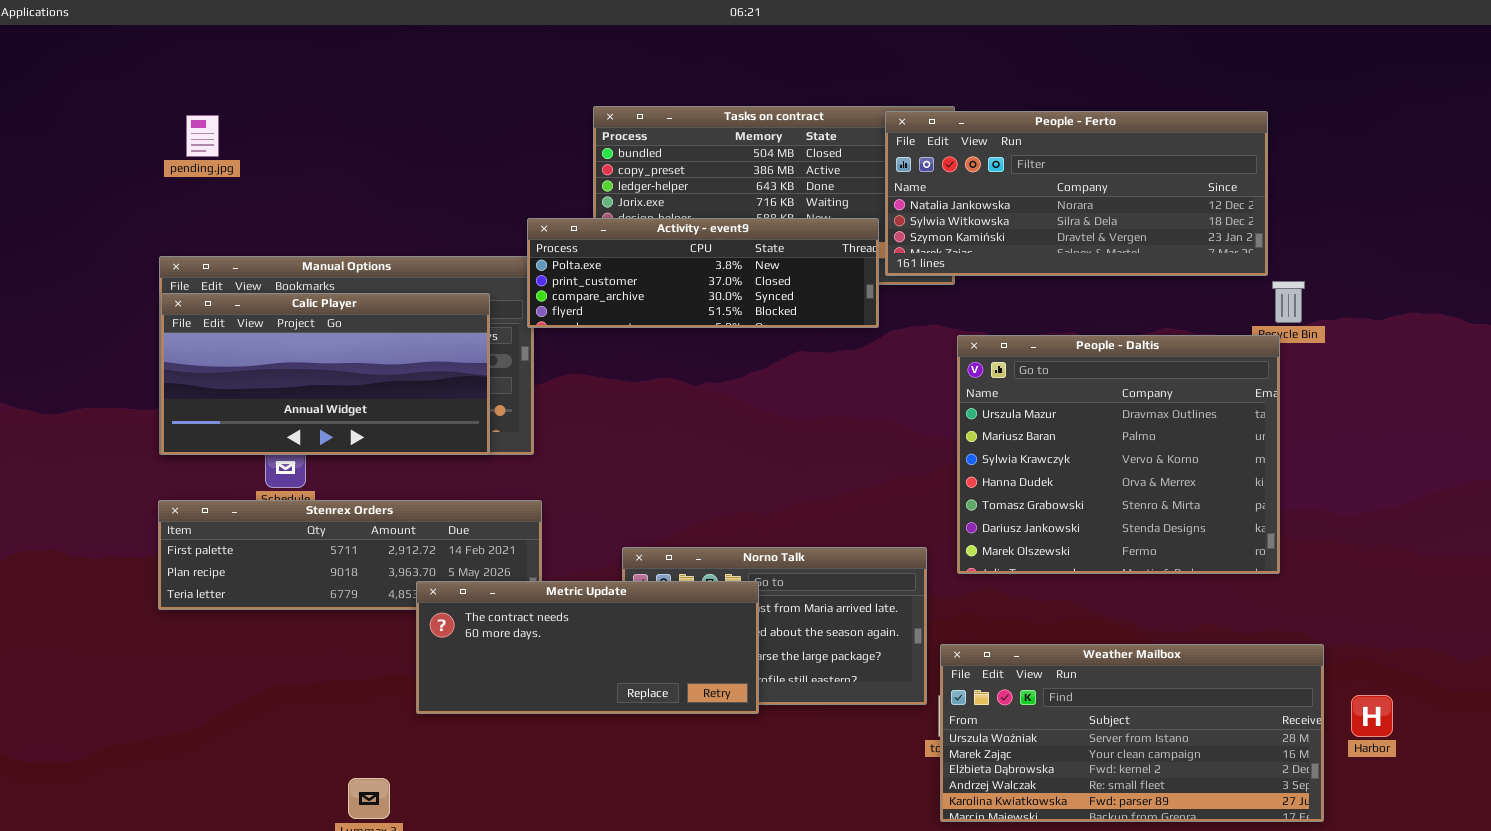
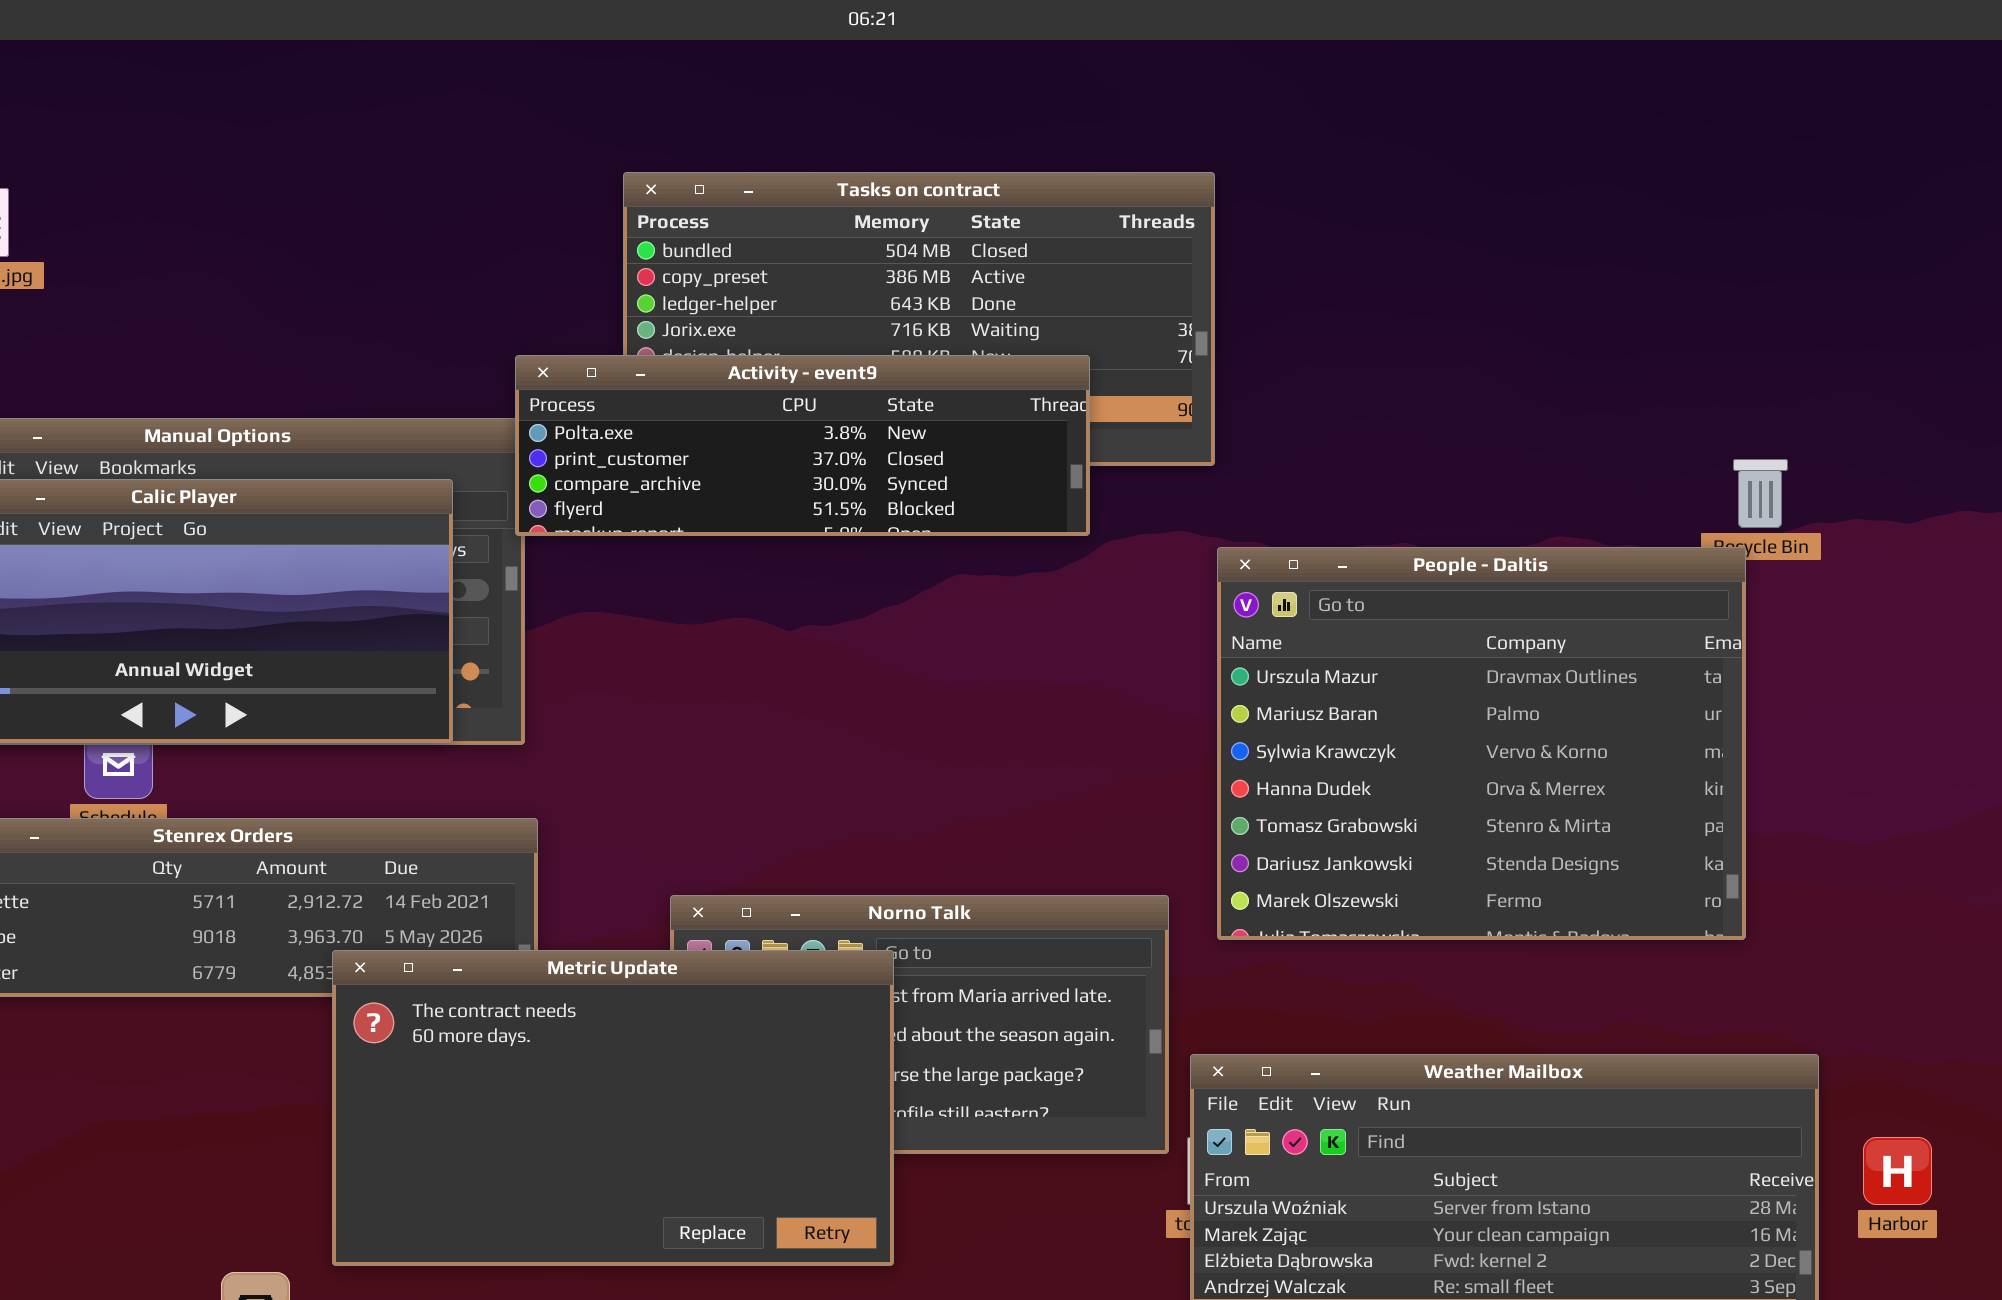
People - Ferto: [885,111,1268,276] -> none, closed
Metric Update: [416,581,759,714] -> [332,950,894,1266], resized

